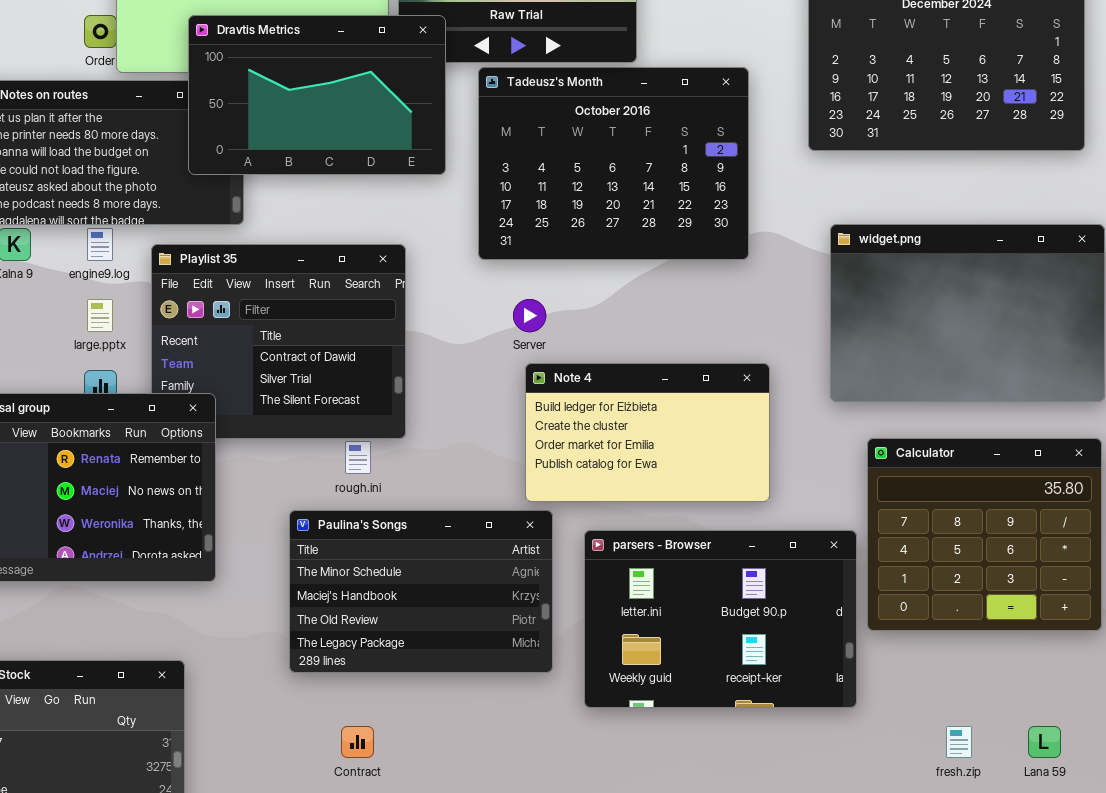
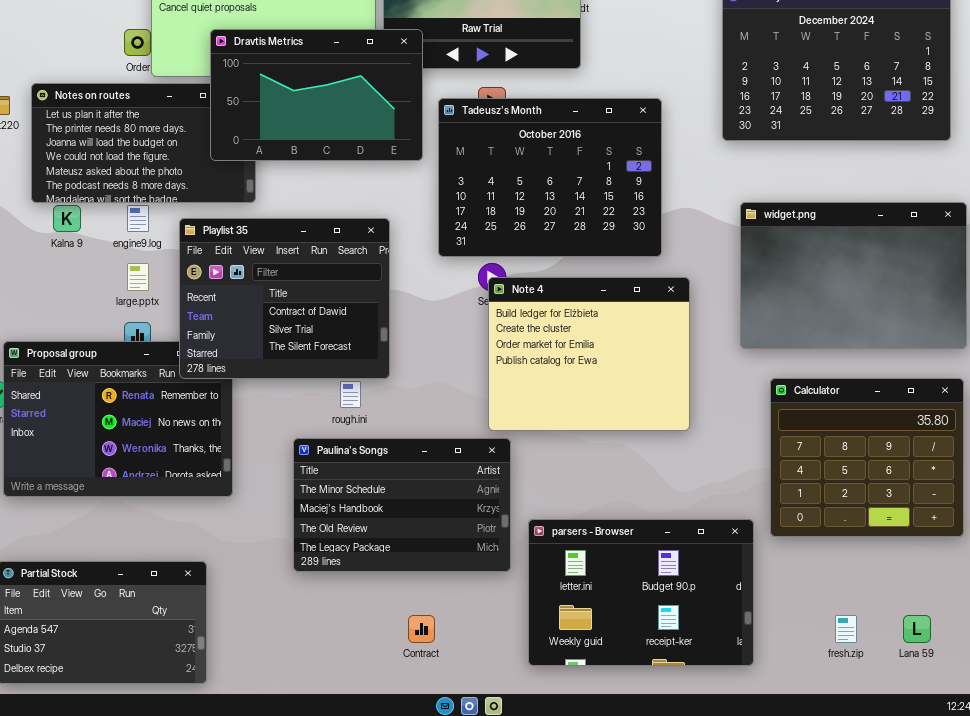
Tadeusz's Month: [478,67,749,260] -> [438,98,662,257], moved
Playlist 35: [151,244,406,439] -> [179,218,390,379], raised
Note 4: [525,363,770,502] -> [488,277,690,431], resized
parsers - Browser: [584,530,857,708] -> [528,519,754,666], moved
Contract: [341,726,374,758] -> [408,615,435,643], moved

